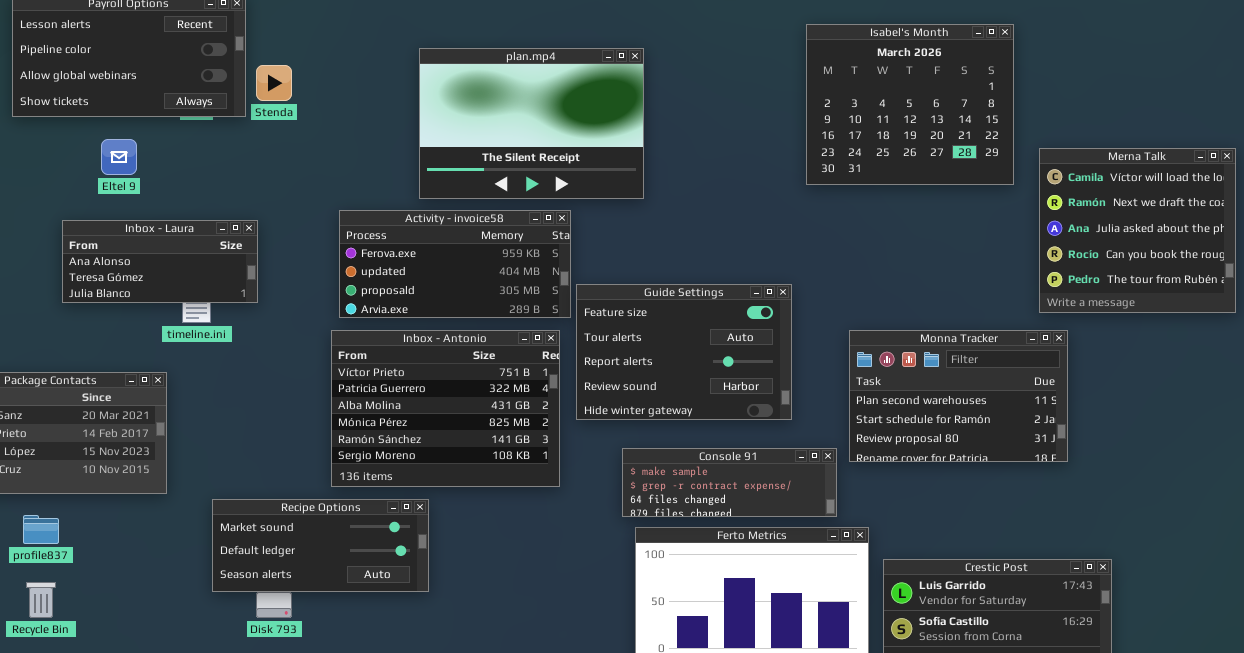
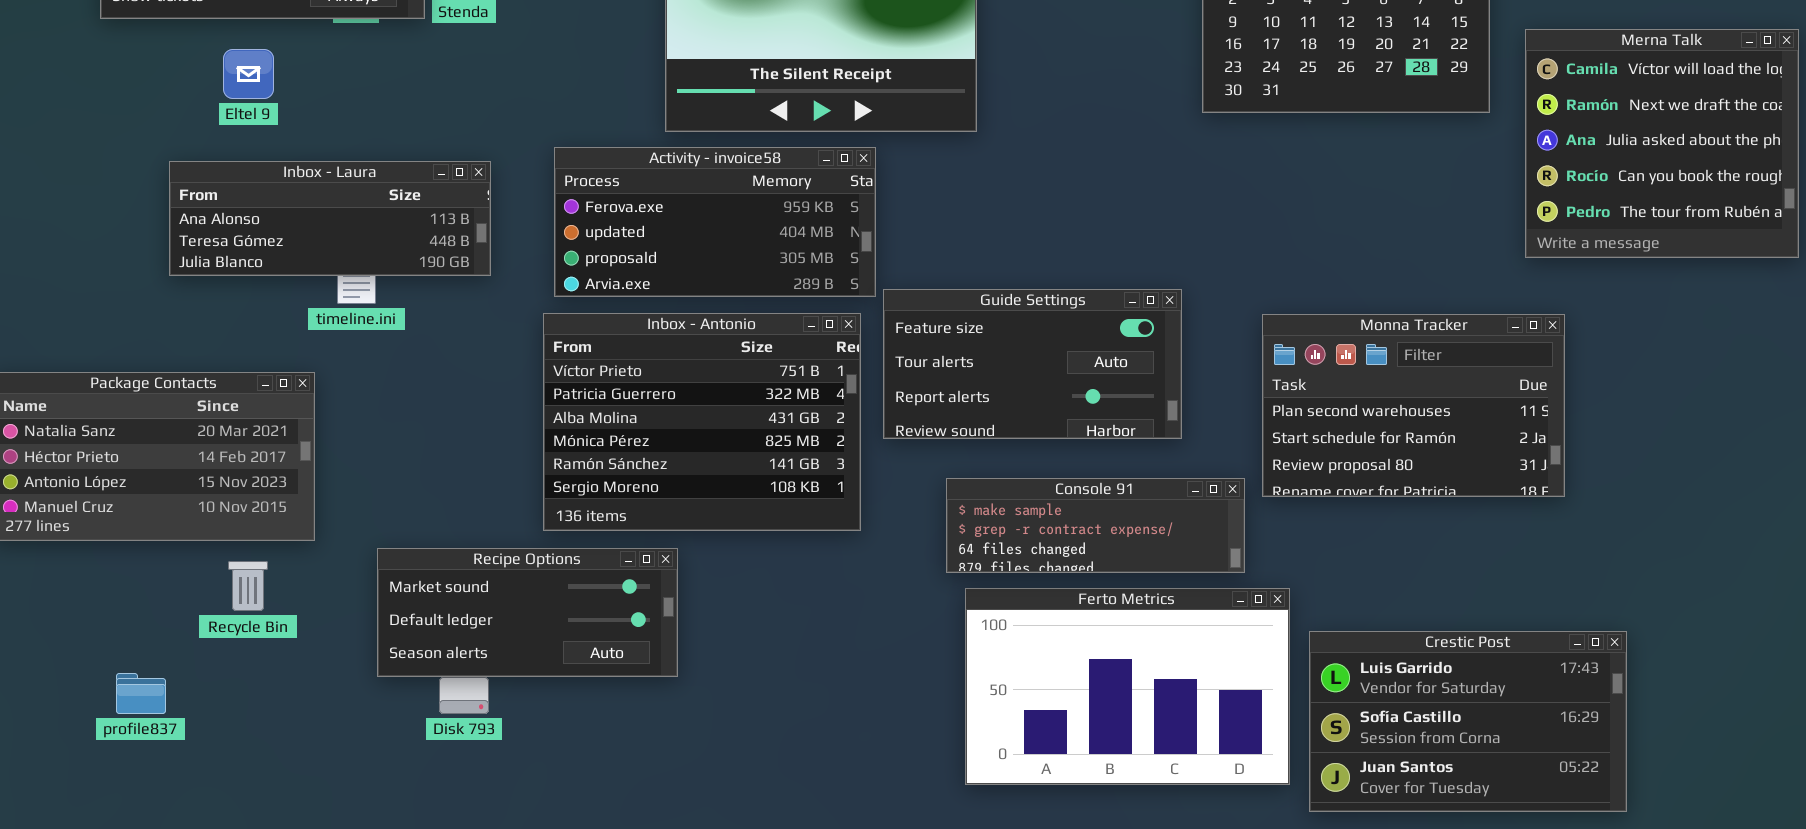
Merna Talk: [1039,148,1236,313] -> [1525,29,1799,258], moved
Inbox - Laura: [62,220,258,303] -> [169,161,491,276], resized
Guide Settings: [576,284,792,420] -> [883,289,1182,439], resized
profile837: [23,515,59,544] -> [116,673,166,714], moved
Recycle Bin: [26,582,56,618] -> [228,561,268,611], moved

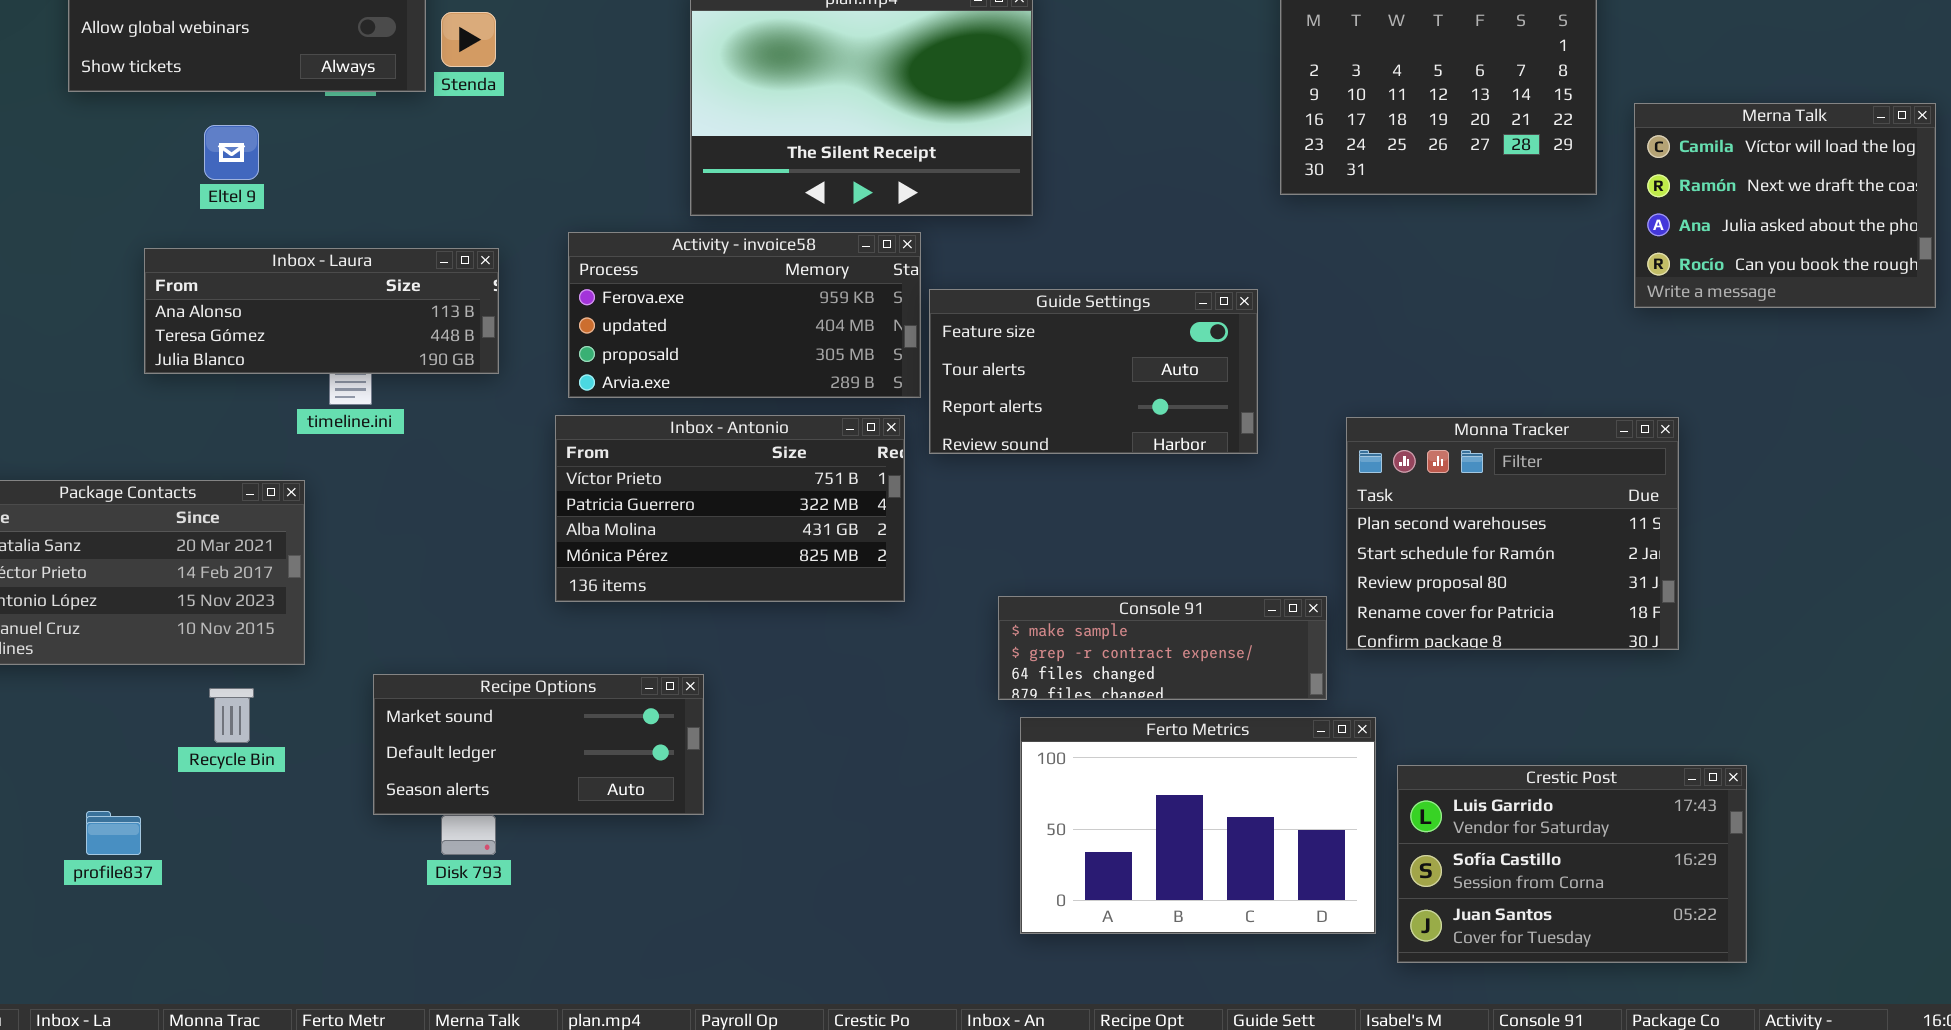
Merna Talk: [1525,29,1799,258] -> [1634,103,1936,308], resized
Guide Settings: [883,289,1182,439] -> [929,289,1258,454], moved
Inbox - Antonio: [543,313,861,531] -> [555,415,905,602], resized
Monna Tracker: [1262,314,1565,497] -> [1346,417,1679,650], resized

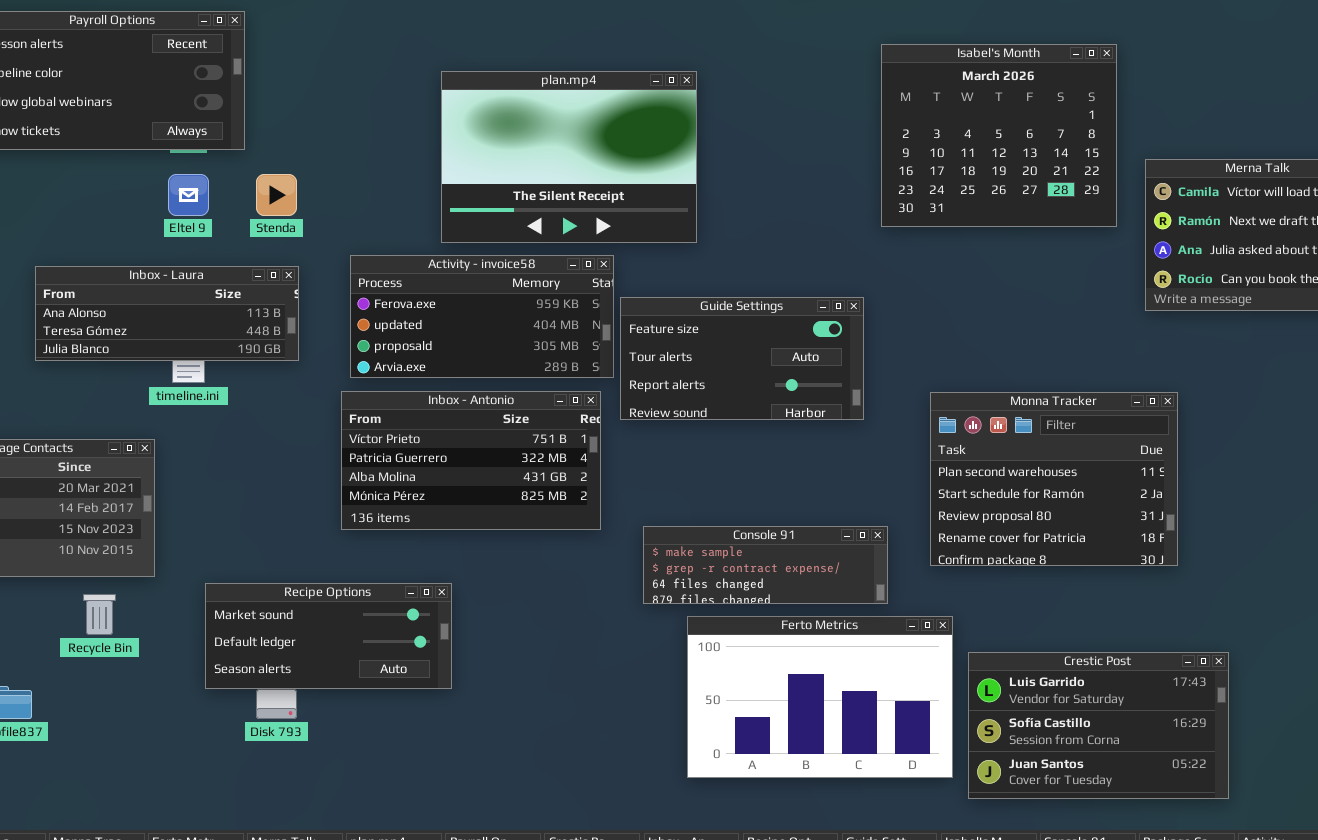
Stenda: [441,12,496,67] -> [256,174,297,216], moved
Eltel 9: [204,125,259,180] -> [168,174,209,216], moved
Console 91: [998,596,1327,700] -> [643,526,888,604], moved

